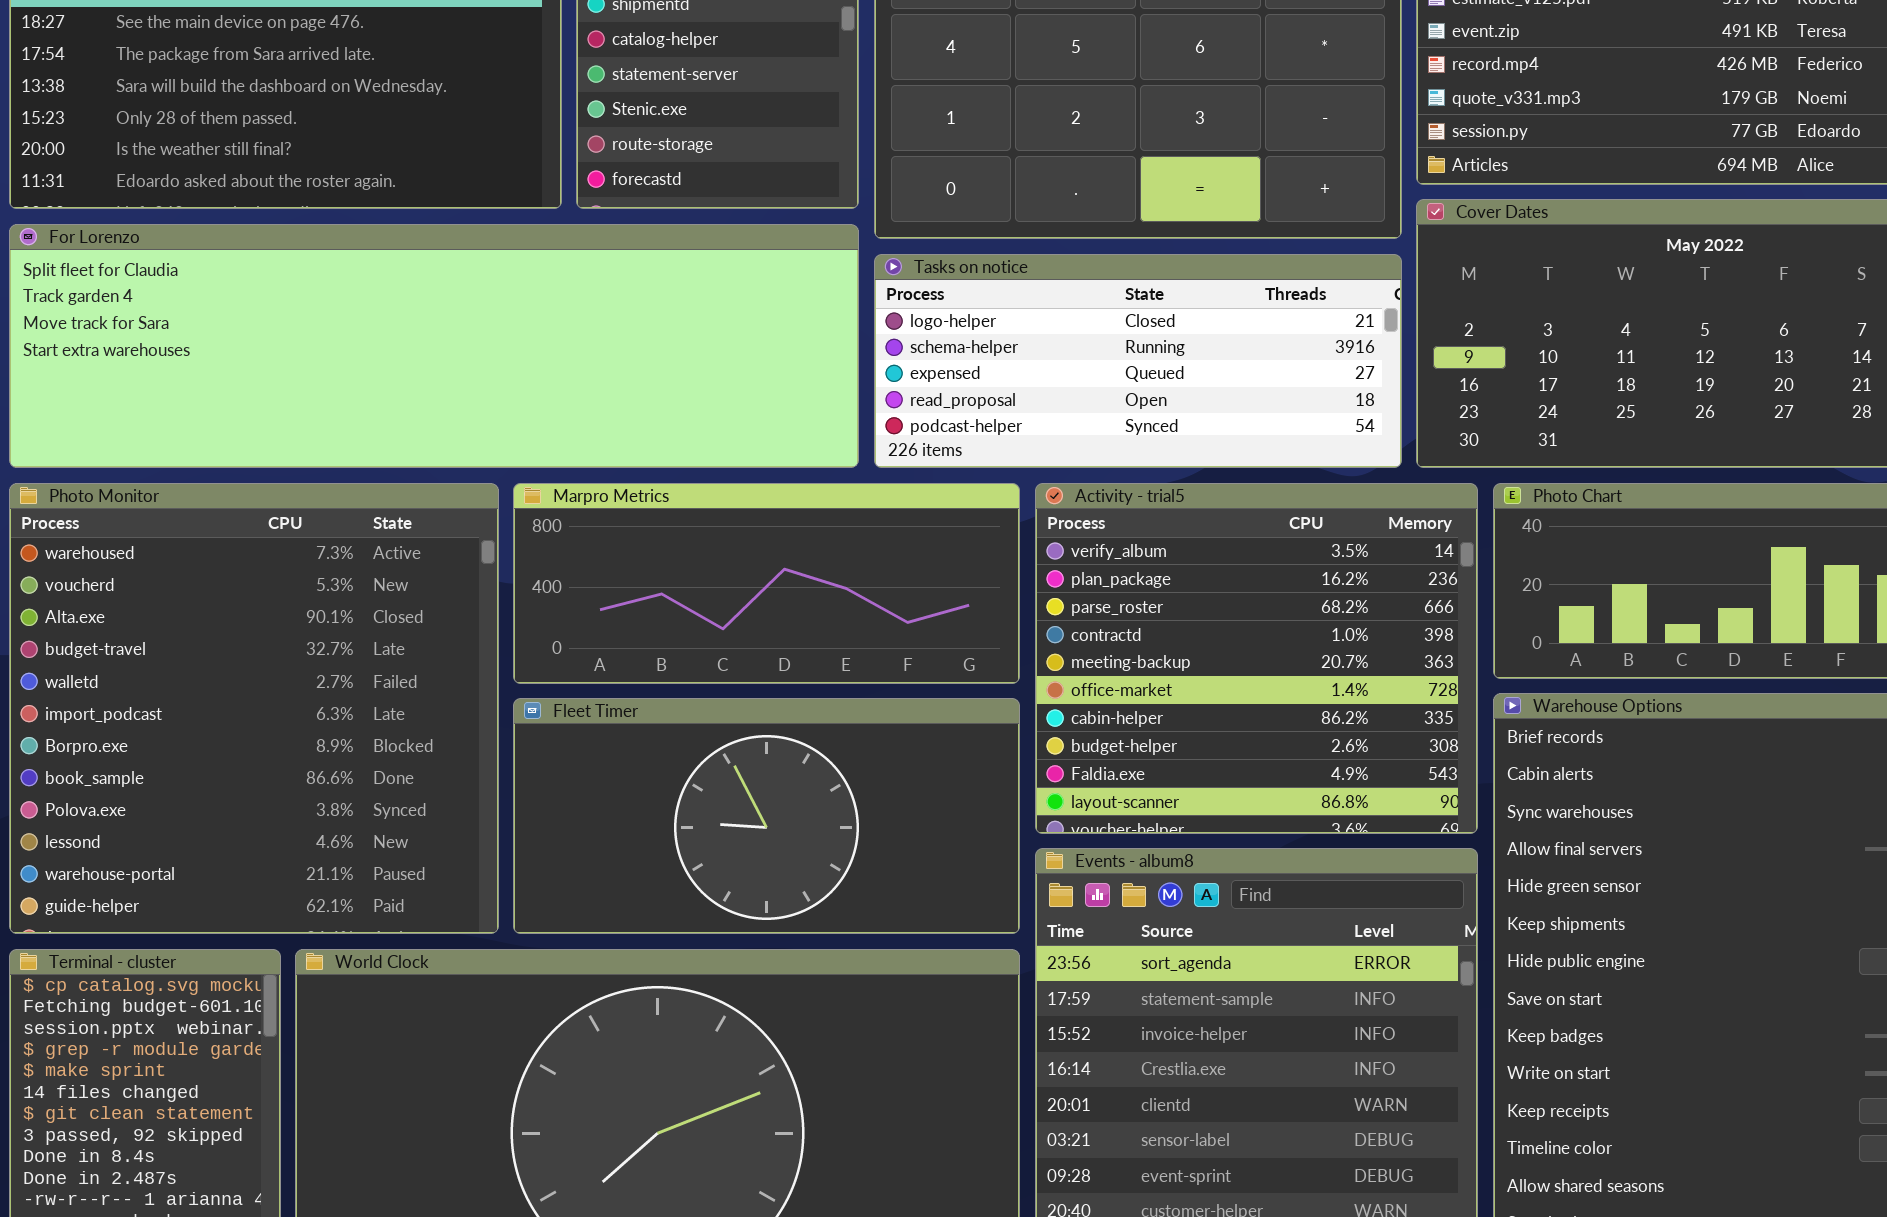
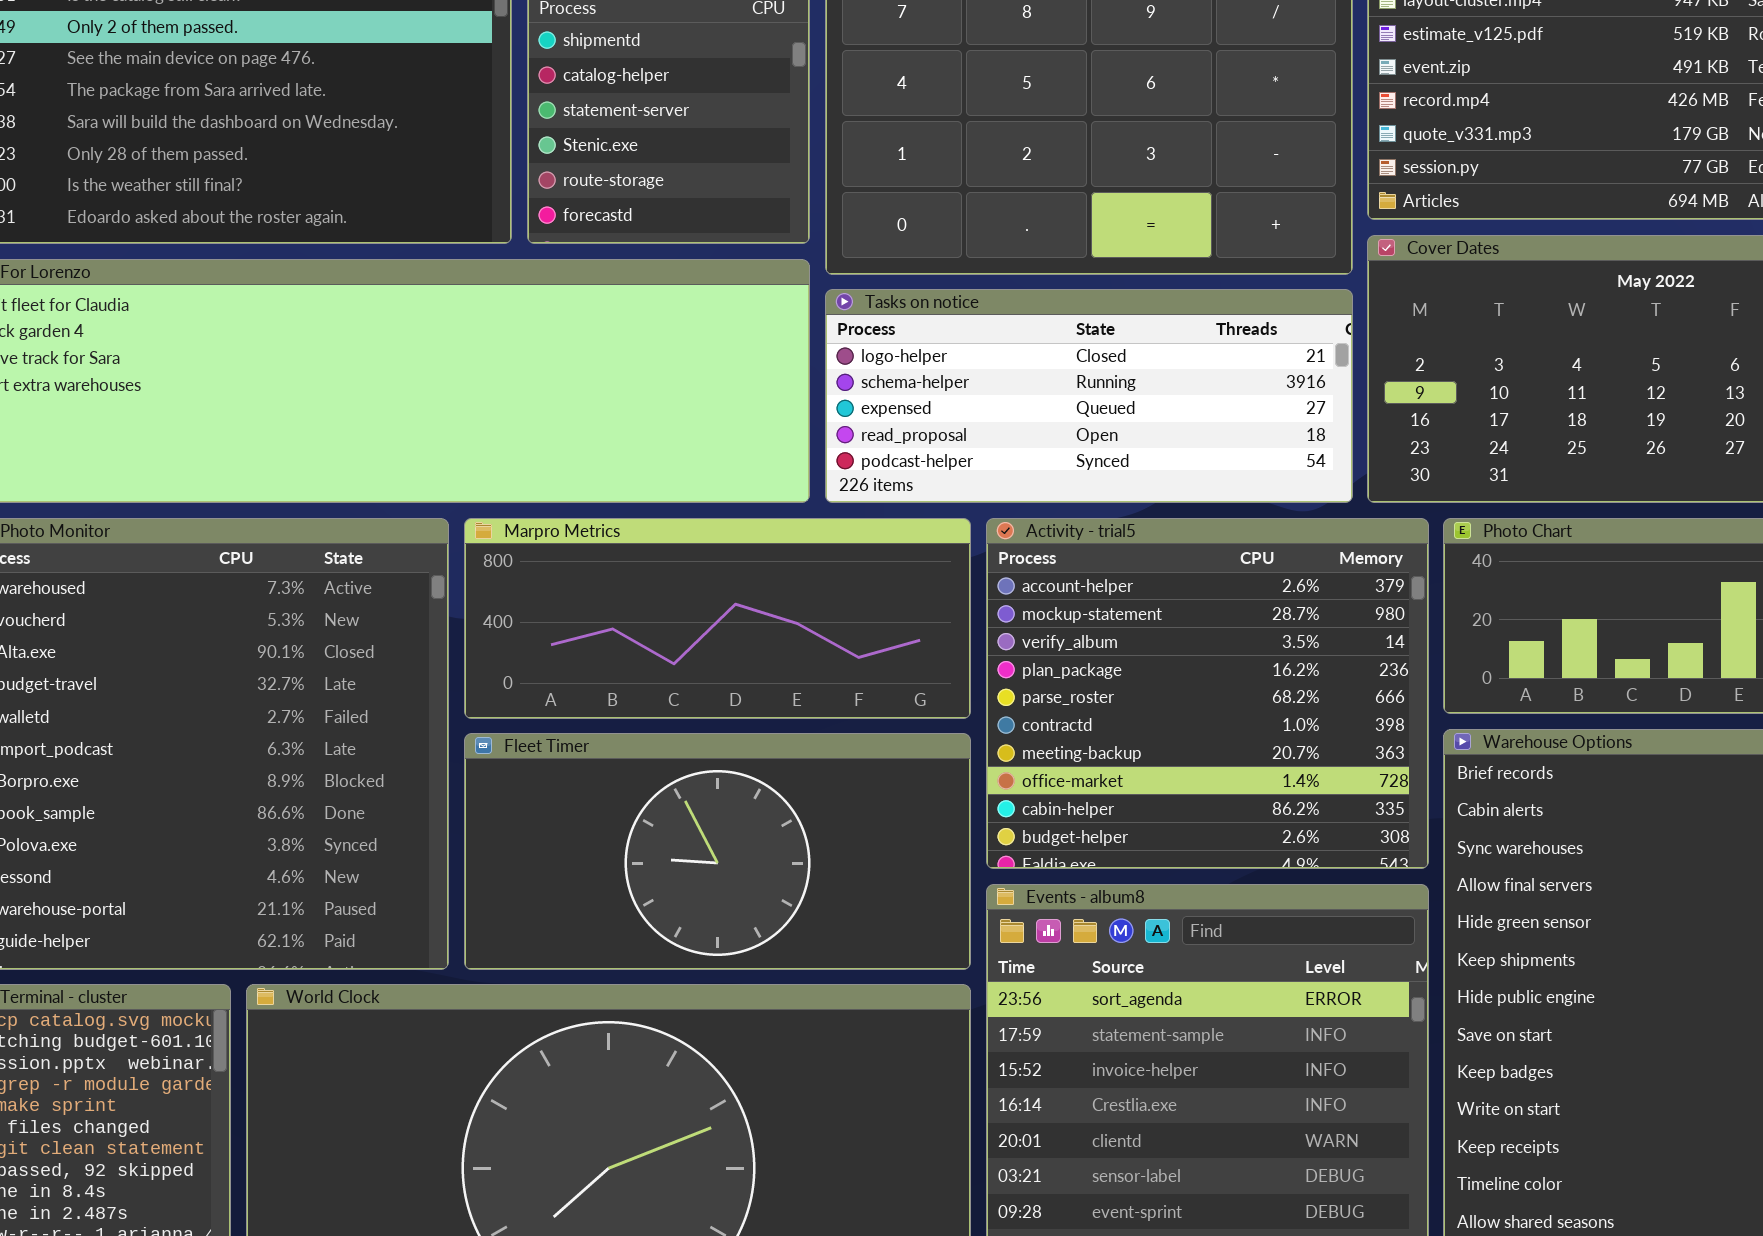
Activity - trial5: [1035,483,1478,834] -> [986,518,1429,869], scrolled up 2 rows

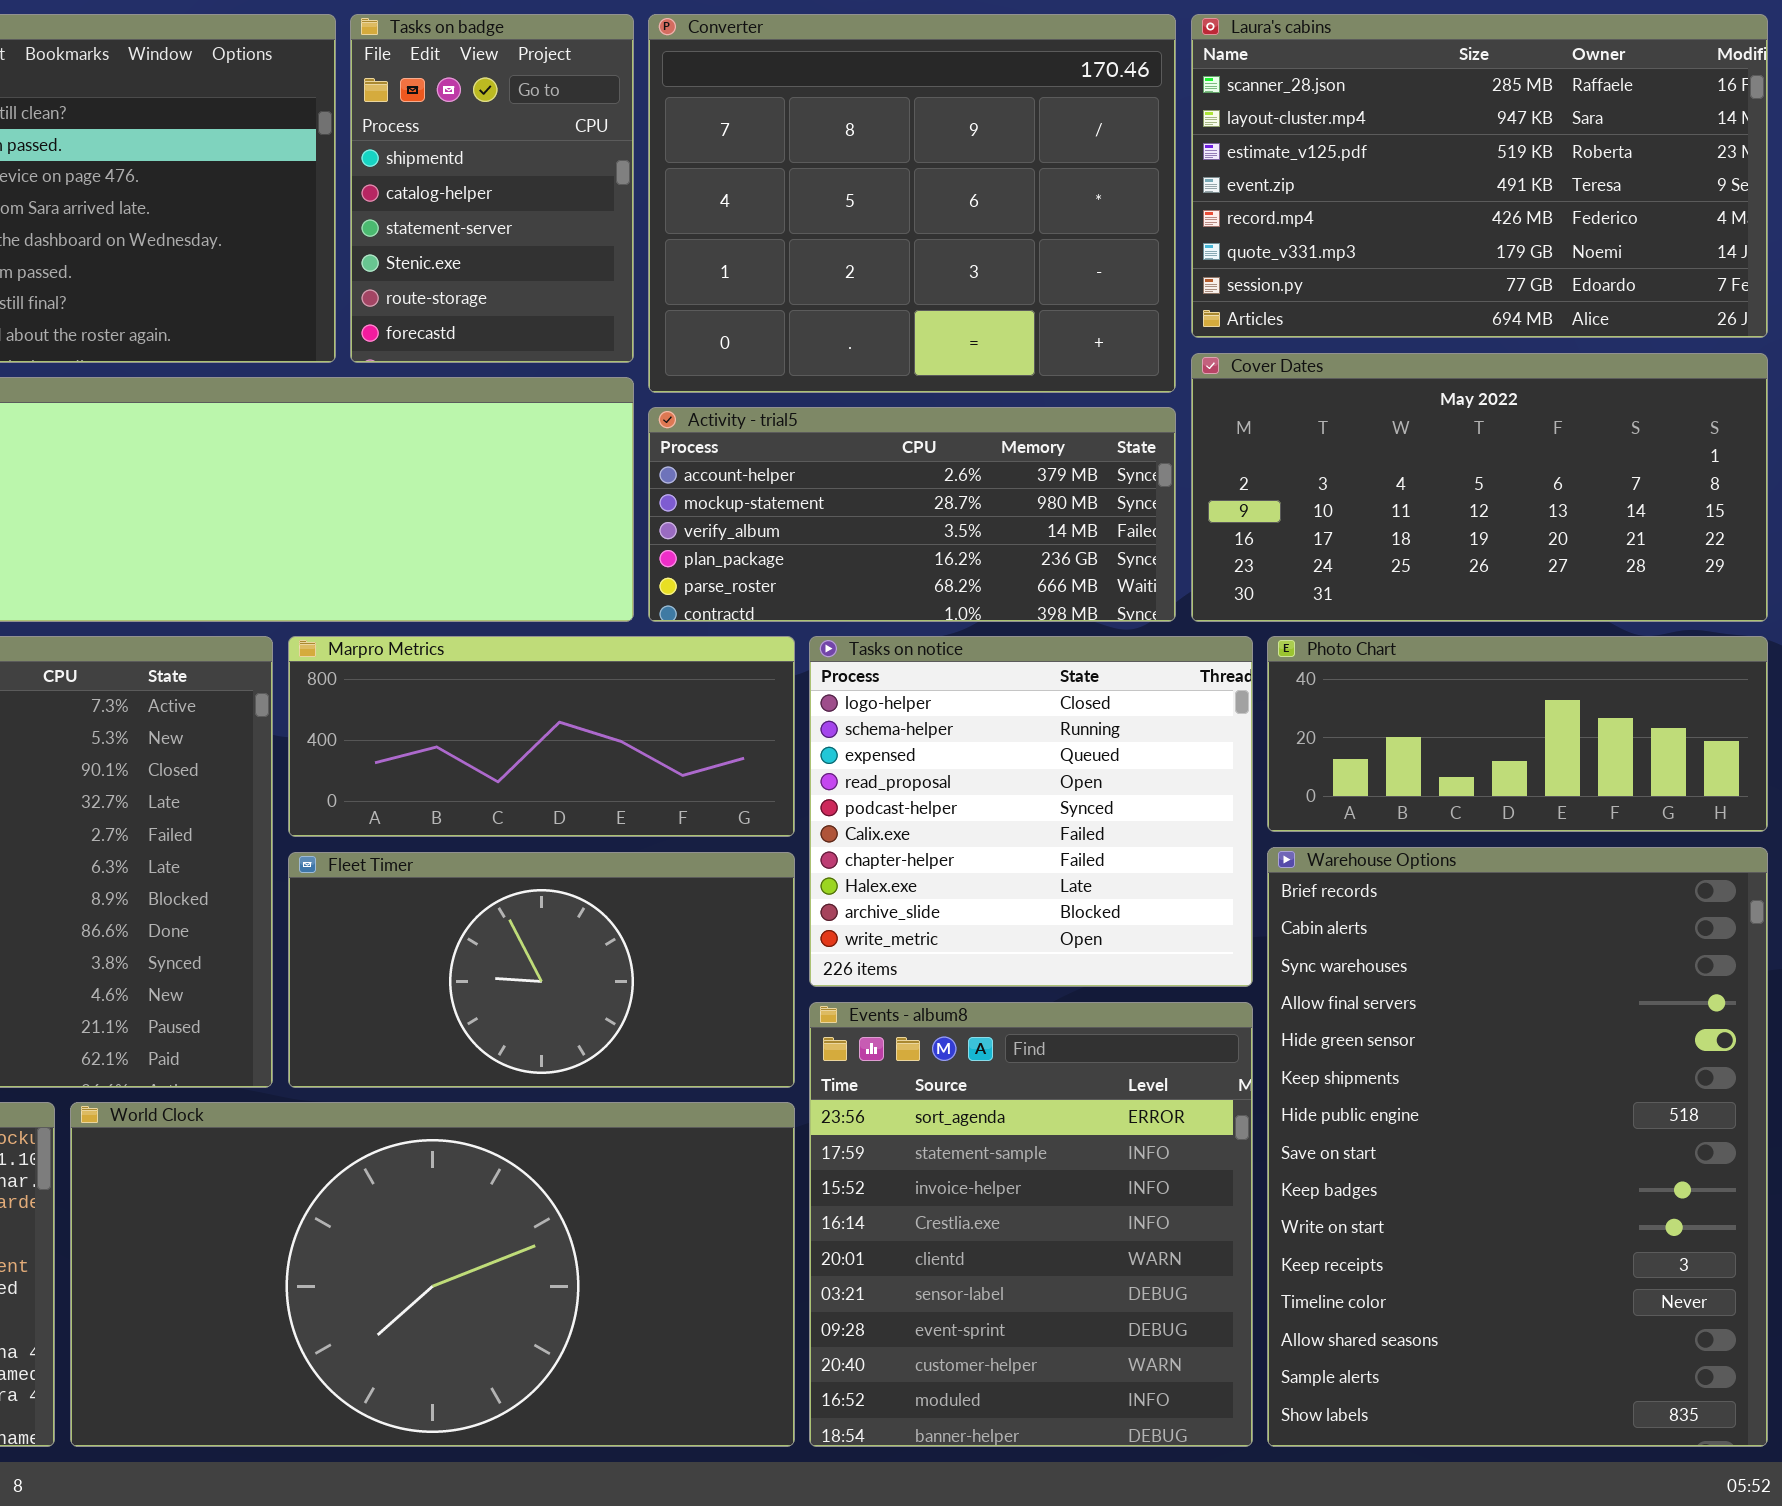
Tasks on notice: [825,289,1353,503] -> [809,636,1253,987], moved, resized
Activity - trial5: [986,518,1429,869] -> [648,407,1176,622], moved, resized

